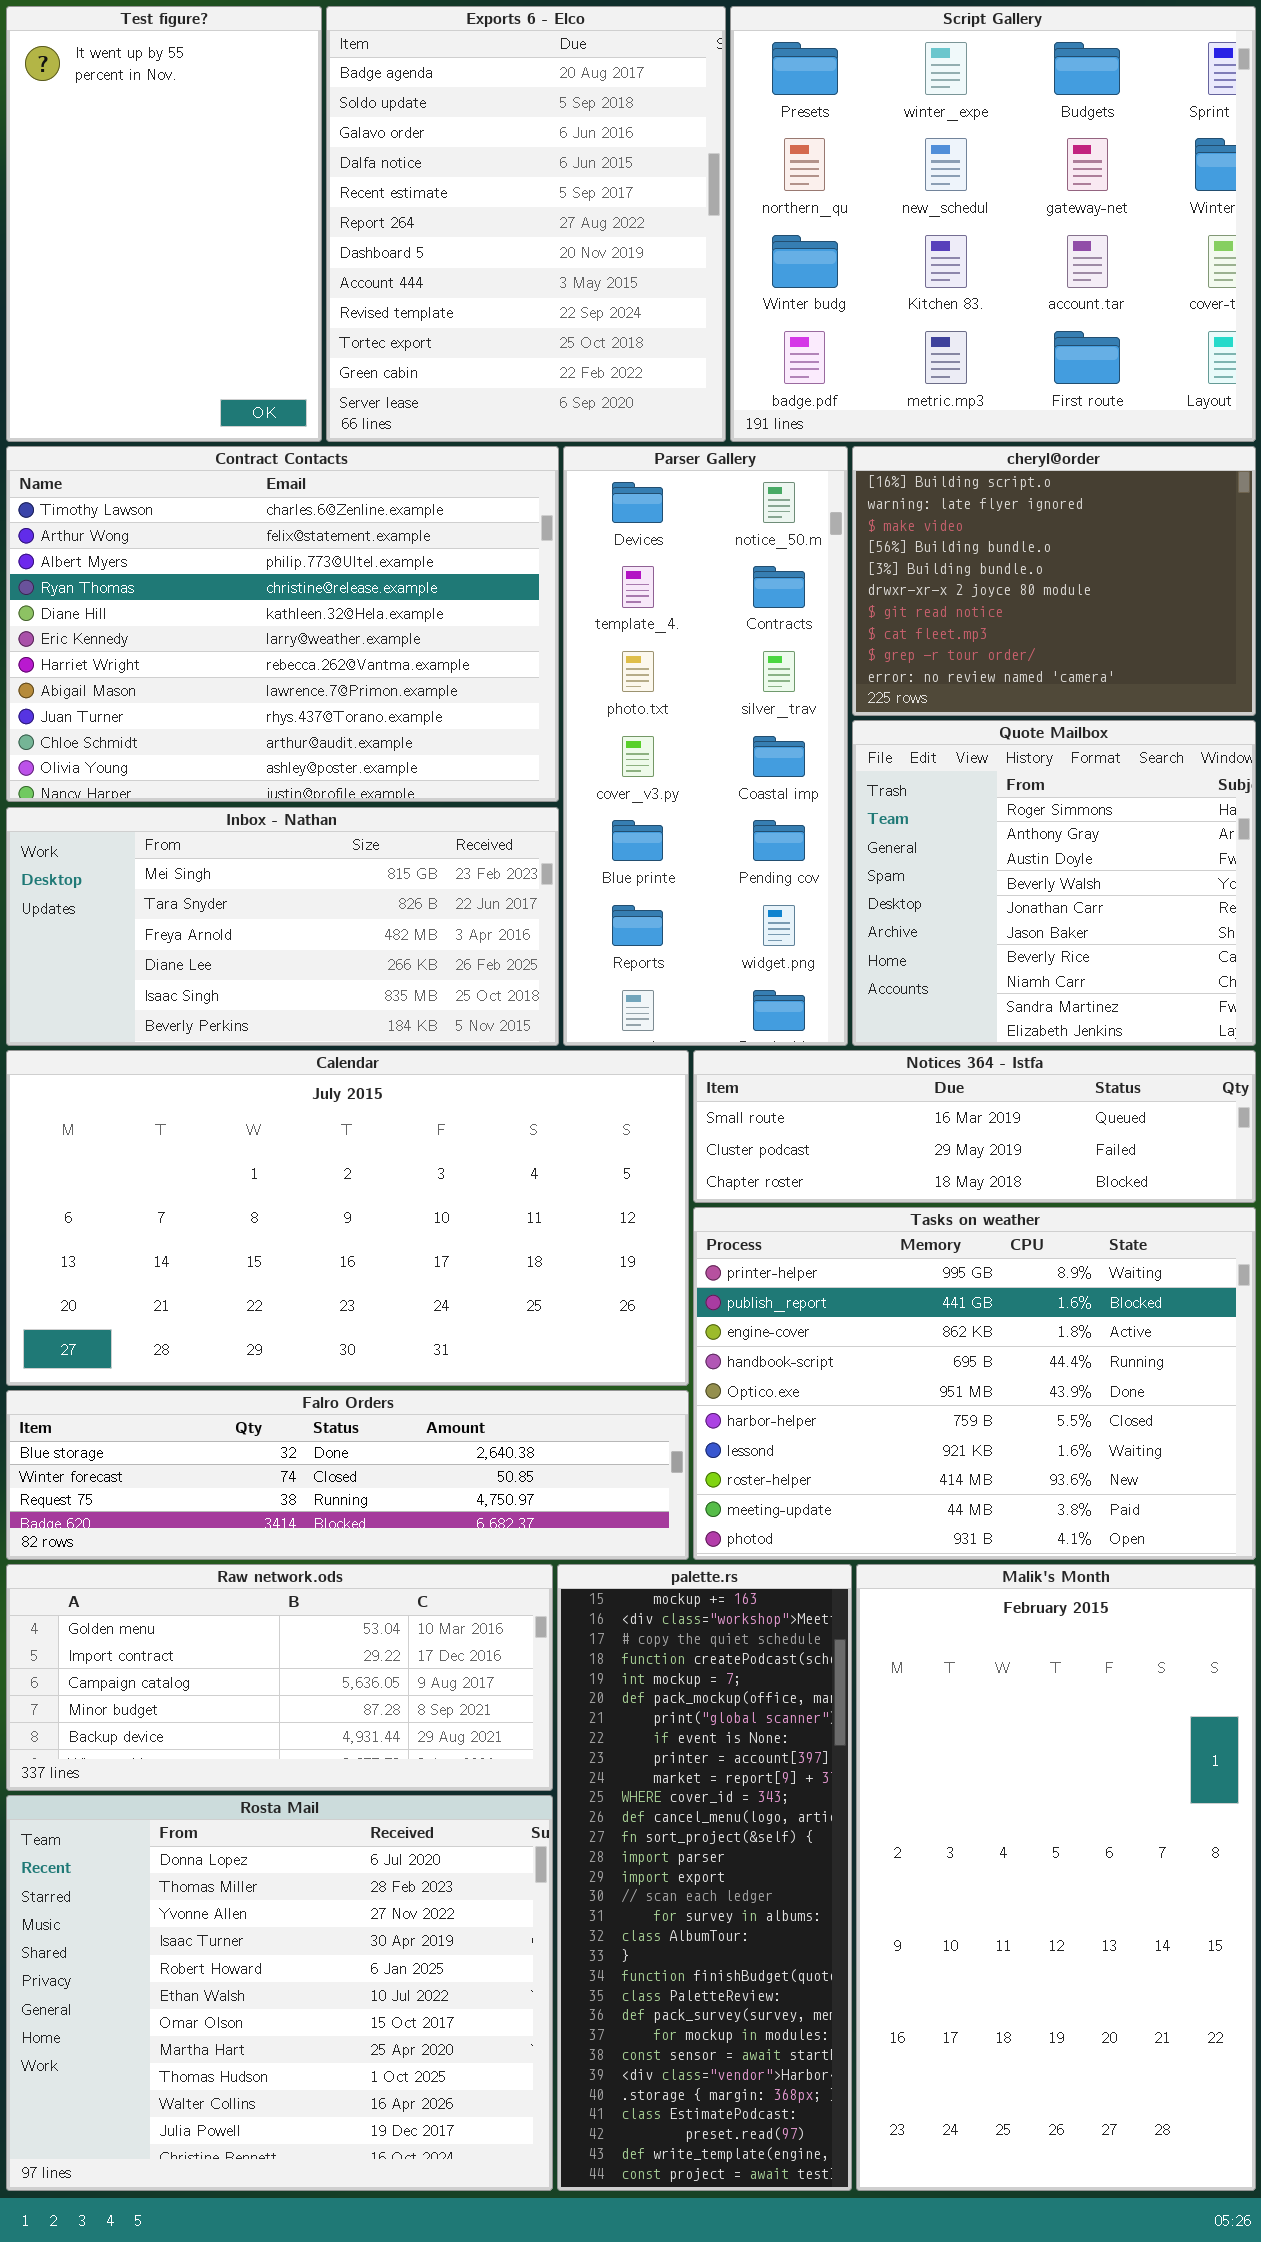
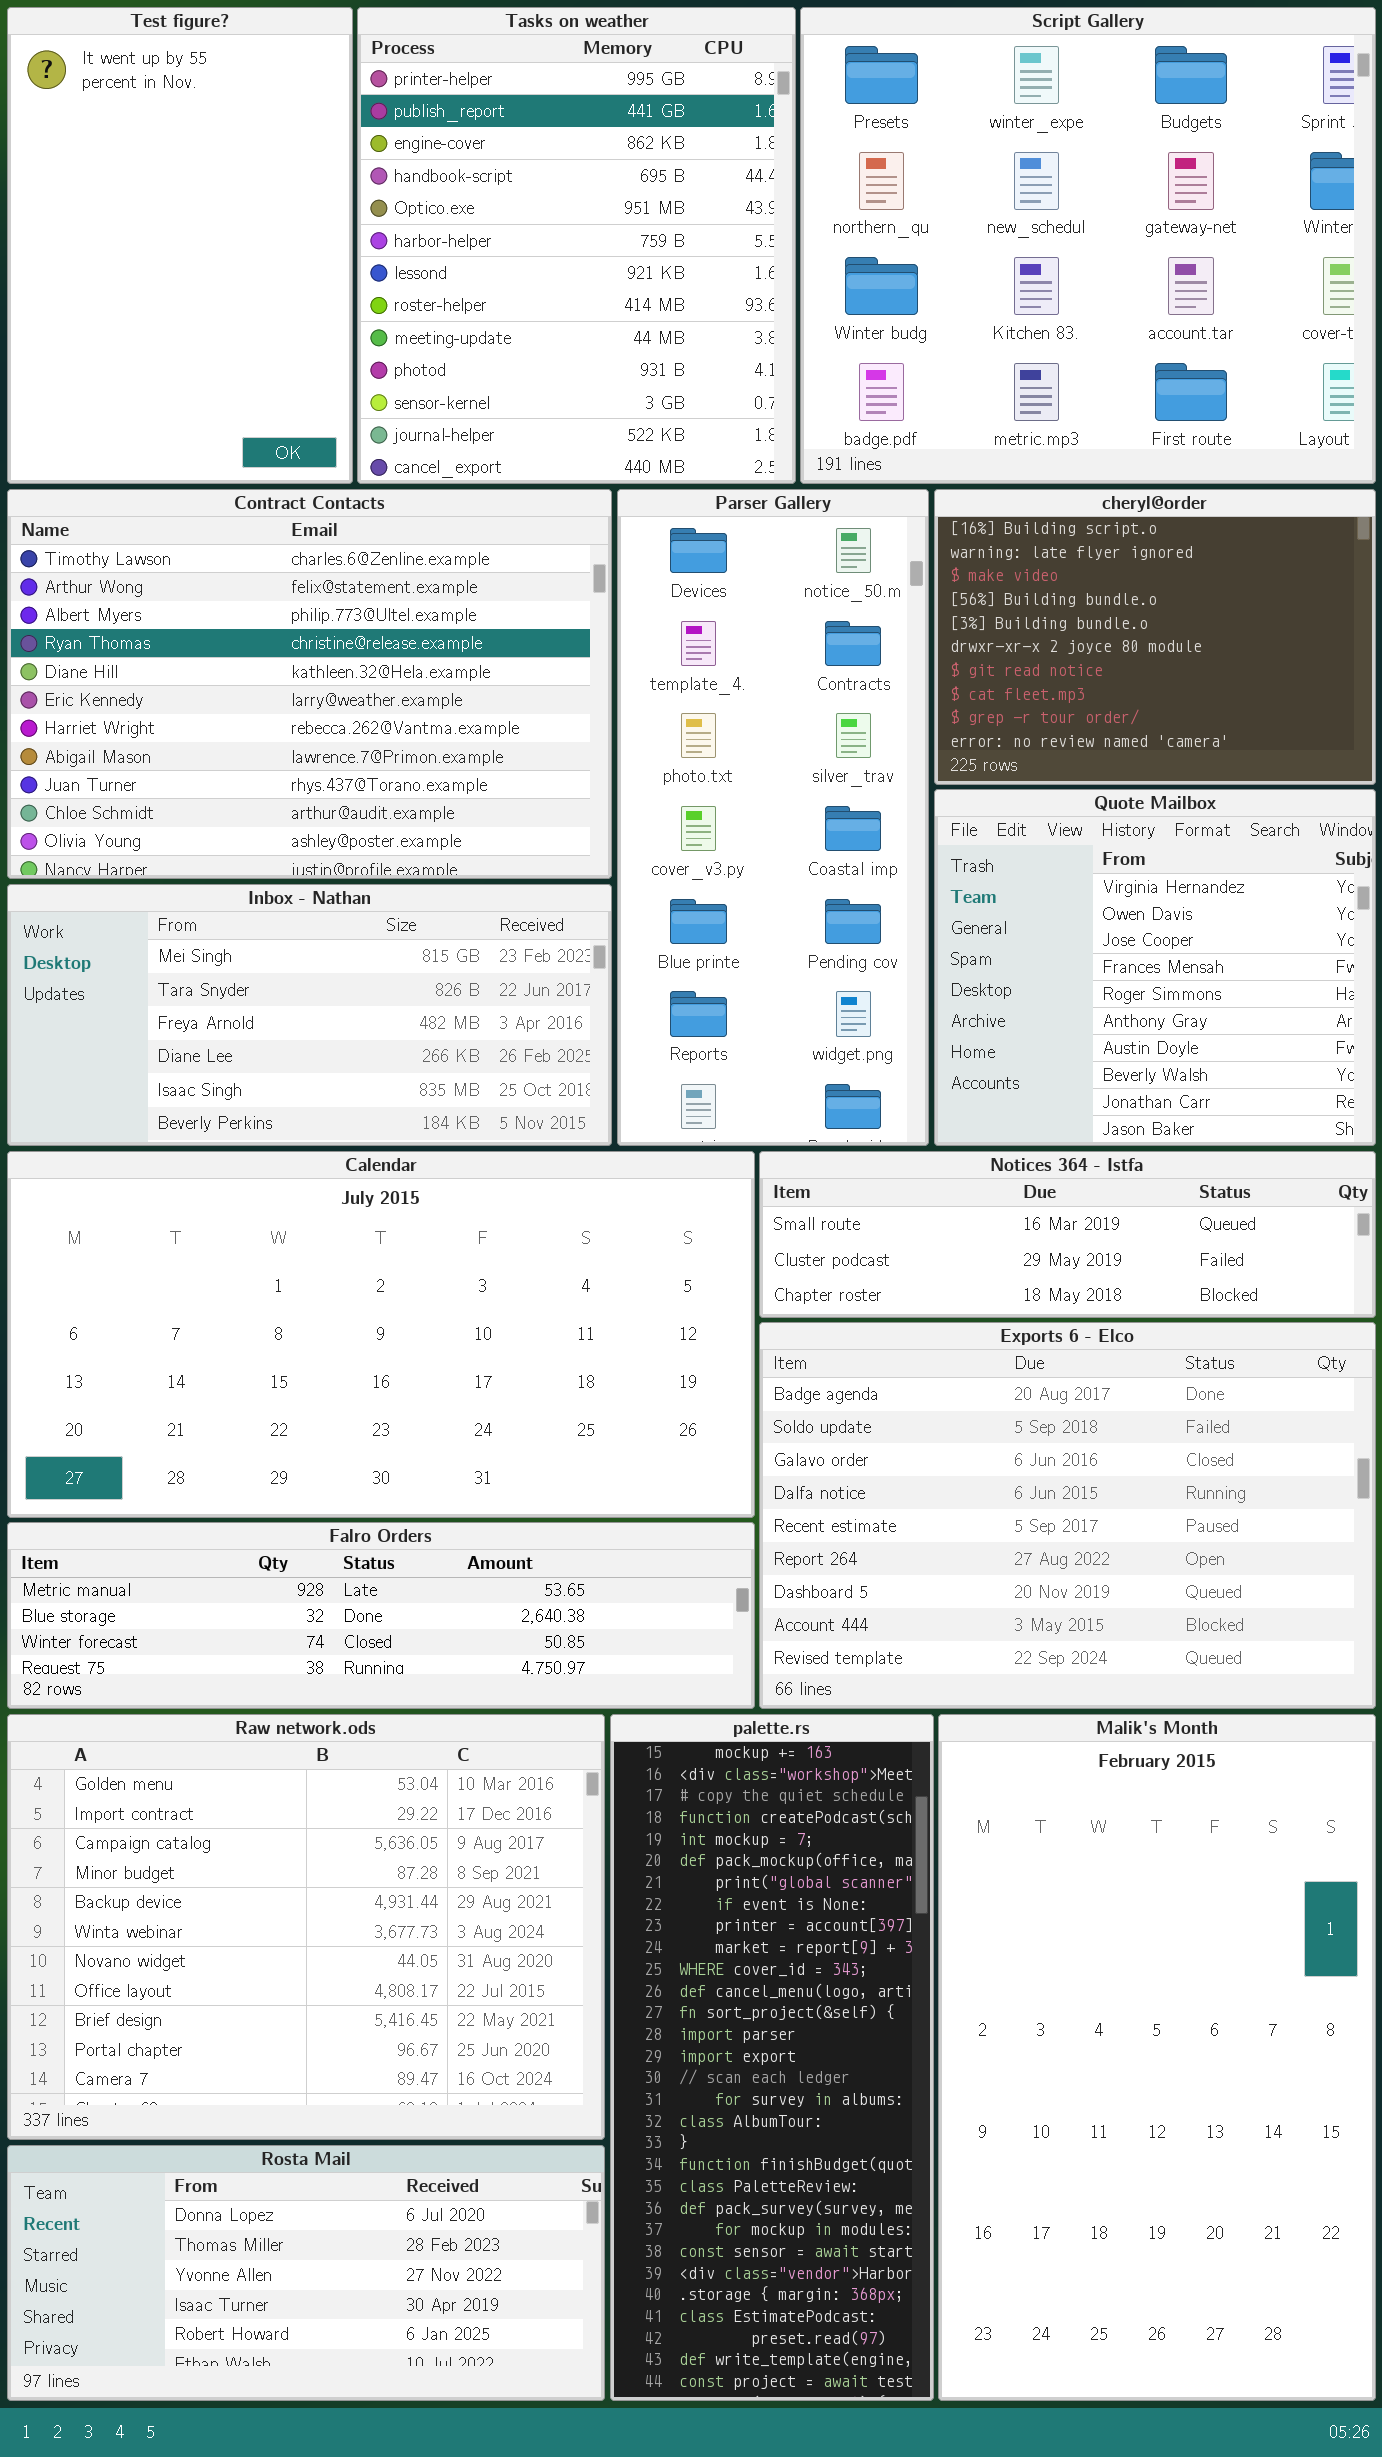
Exports 6 - Elco: [326,6,726,442] -> [759,1322,1376,1709], moved, resized
Quote Mailbox: [852,720,1256,1046] -> [934,789,1376,1146], scrolled up 4 rows
Tasks on weather: [693,1207,1256,1560] -> [357,7,796,484], moved, resized
Falro Orders: [6,1390,689,1560] -> [7,1522,755,1709], scrolled up 1 row
Raw network.ods: [6,1564,553,1791] -> [7,1714,605,2140], resized
Rosta Mail: [6,1795,553,2191] -> [7,2145,605,2401], resized

